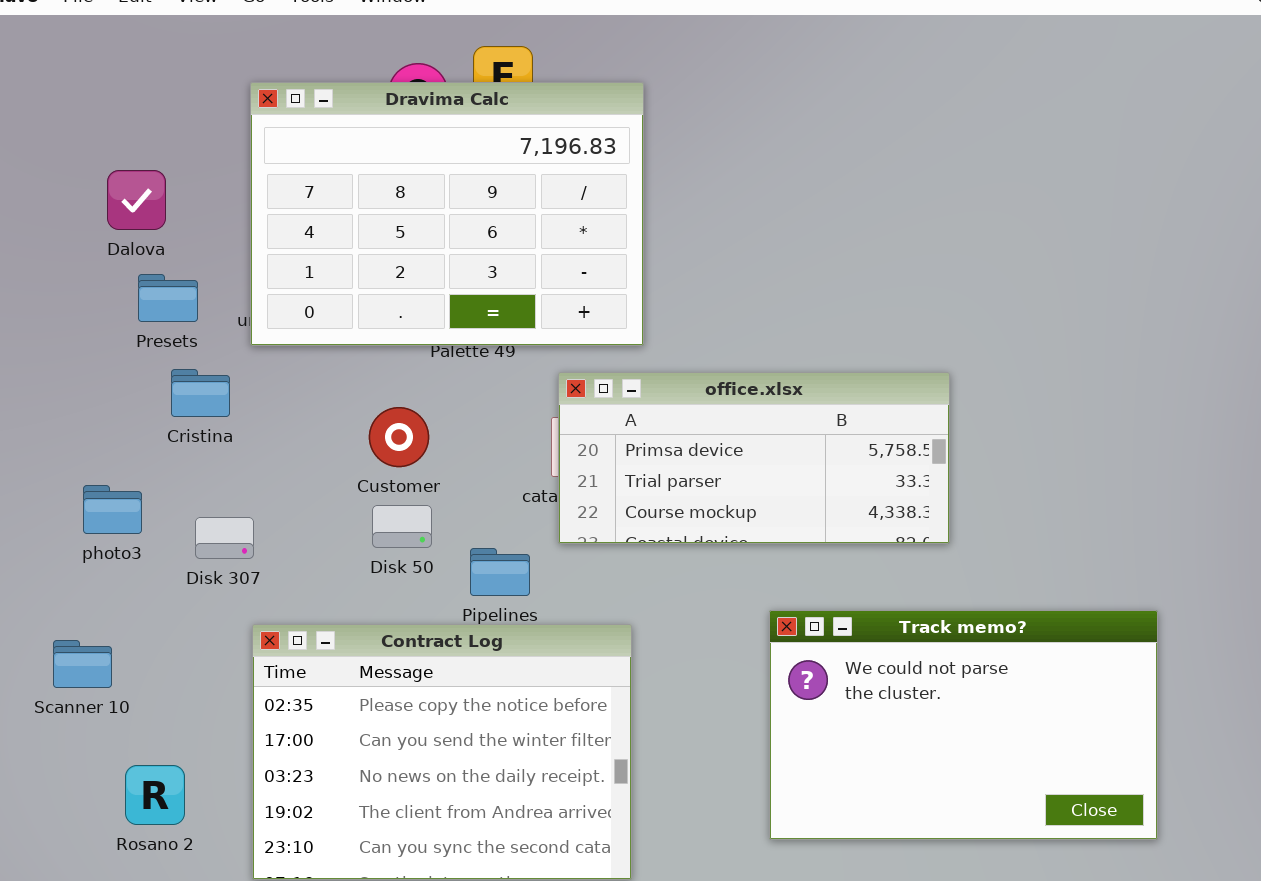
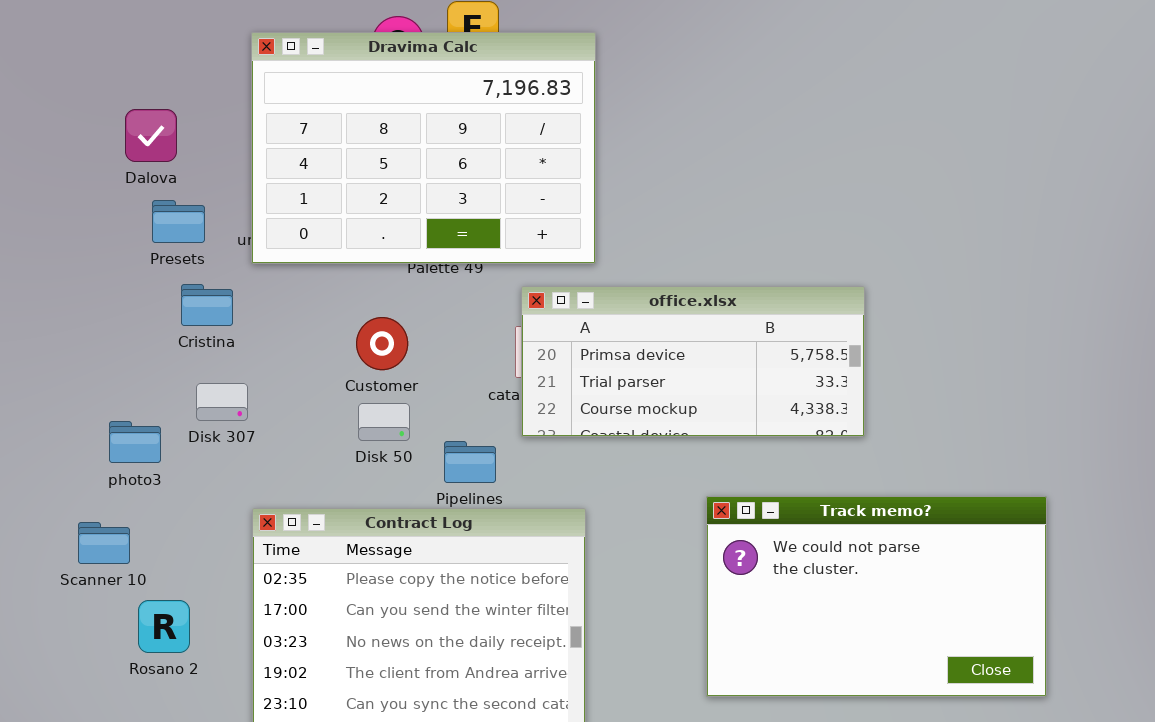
photo3: [83,485,142,534] -> [109,421,161,463], moved
Disk 307: [195,517,254,559] -> [196,383,248,421], moved
Rosano 2: [125,765,185,825] -> [138,600,190,653], moved

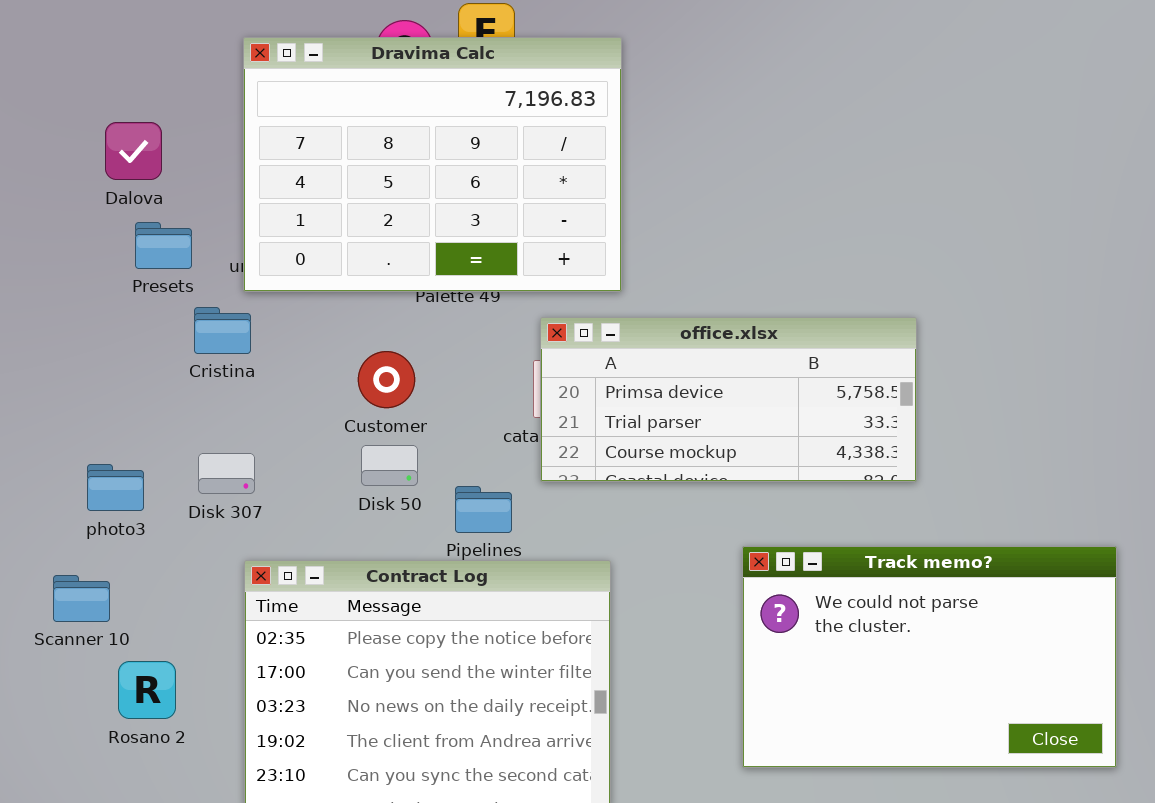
Cristina: [181,284,233,326] -> [194,307,251,354], moved
Disk 307: [196,383,248,421] -> [198,453,255,494], moved

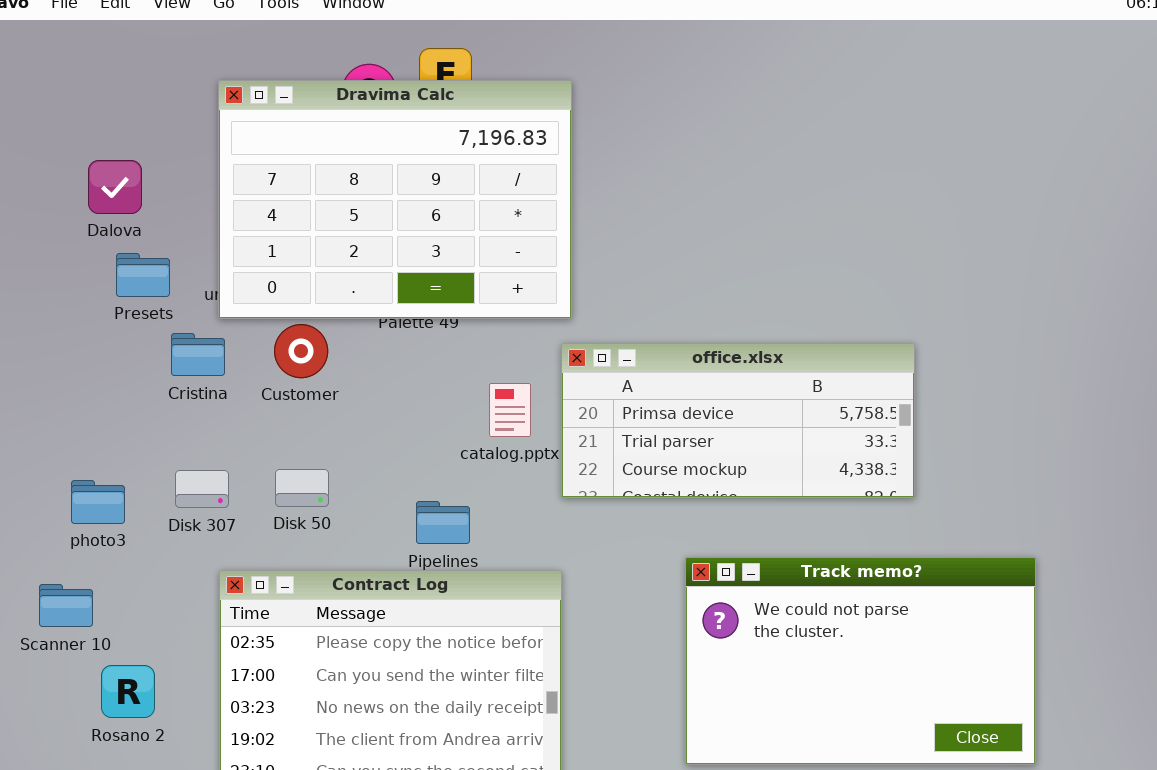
office.xlsx: [540,317,917,482] -> [561,343,915,498], moved
Customer: [358,351,415,408] -> [274,324,328,378], moved
Disk 50: [361,445,418,486] -> [275,469,329,507], moved

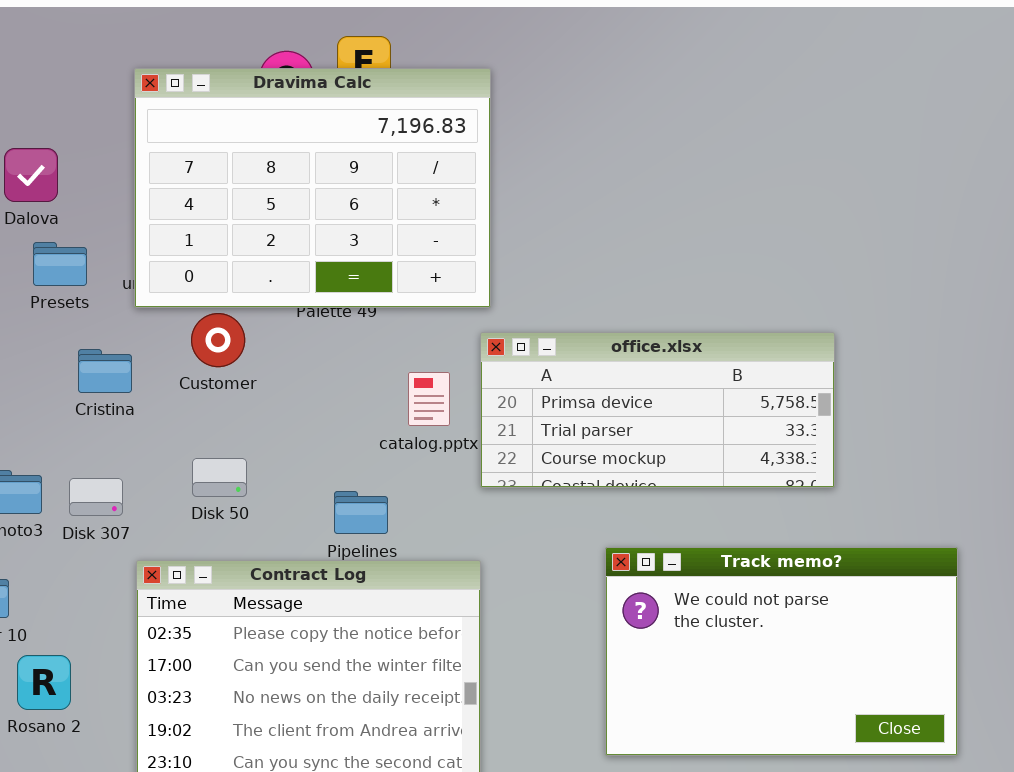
Cristina: [171,333,225,376] -> [78,349,132,393], moved
Disk 307: [175,470,229,508] -> [69,478,123,516], moved

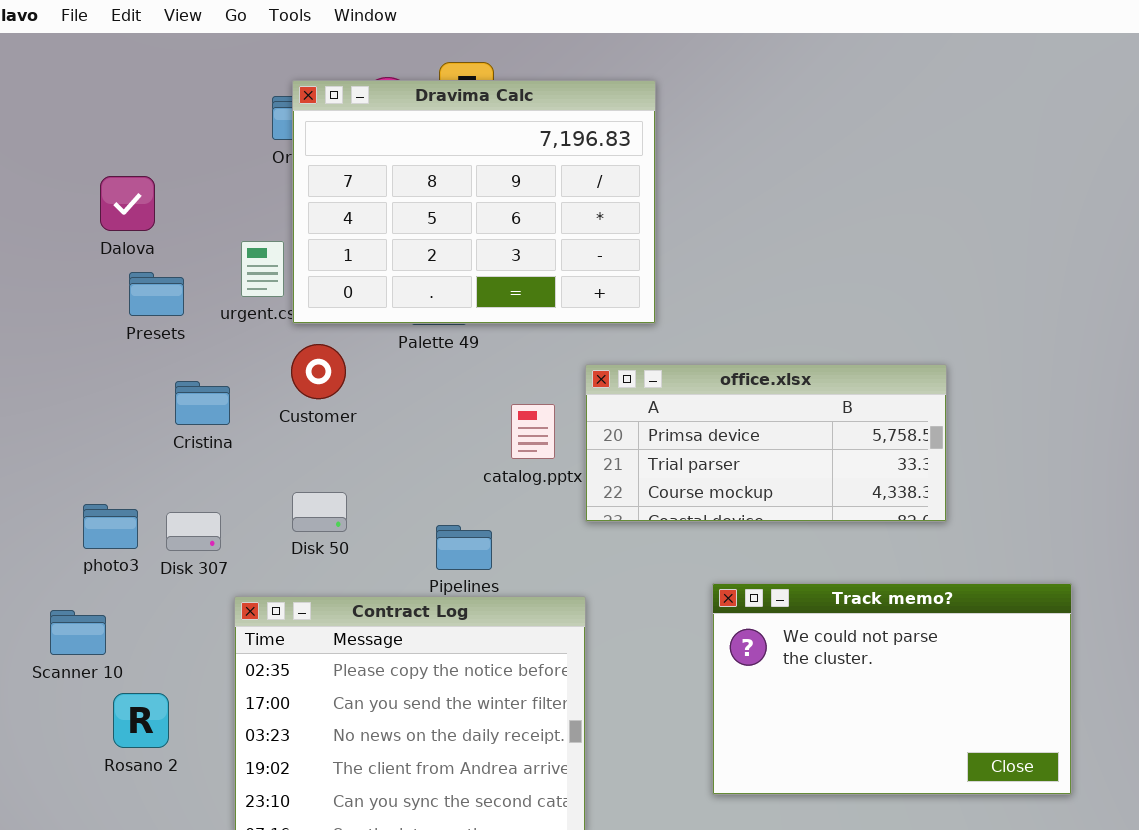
Dravima Calc: [134,68,491,308] -> [292,80,656,324], moved

